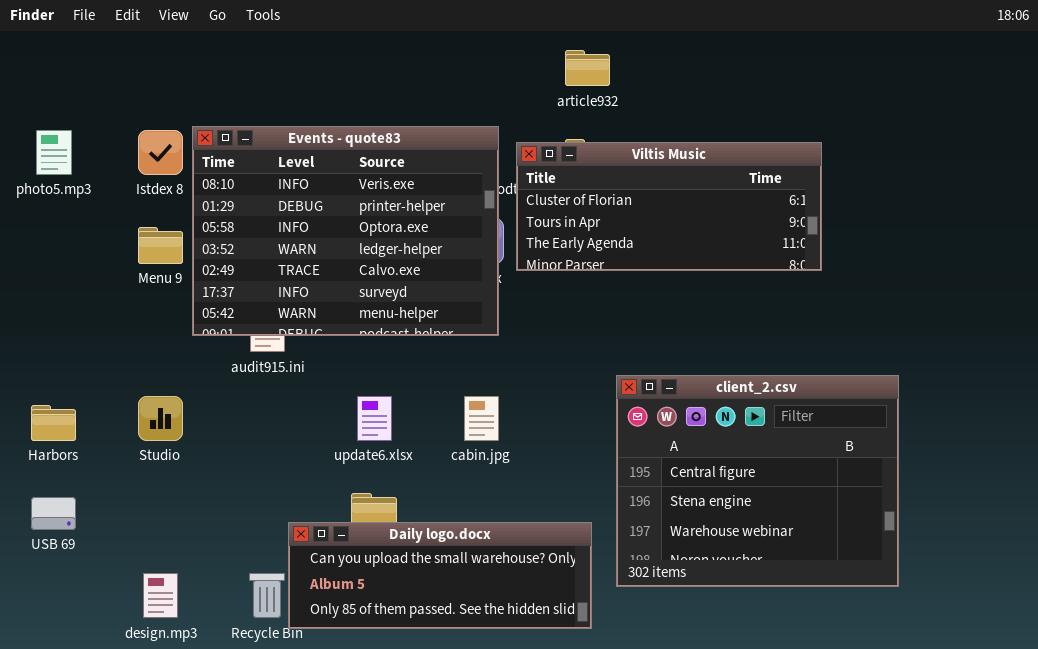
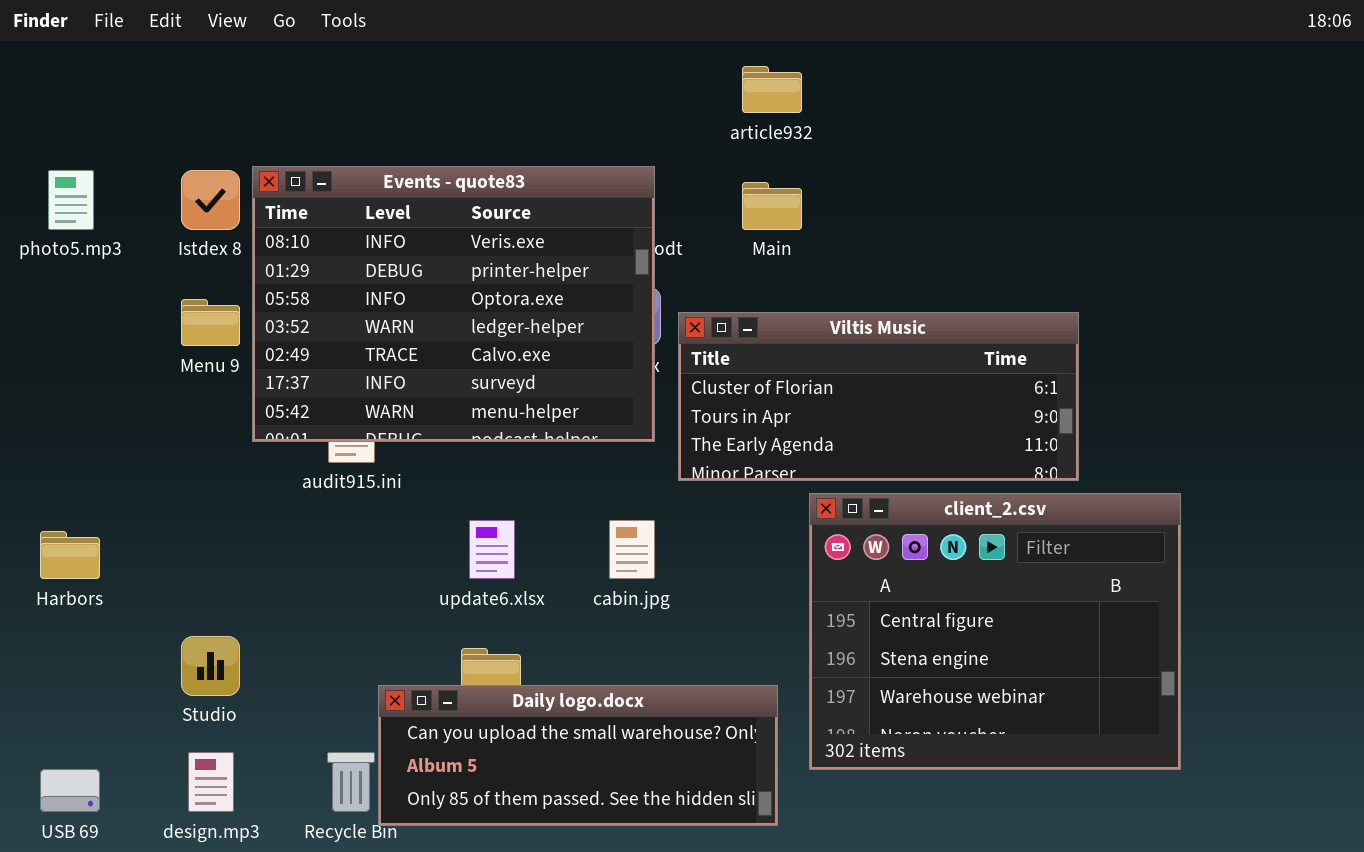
Viltis Music: [516,142,822,271] -> [678,312,1079,481], moved
Studio: [138,396,183,441] -> [181,636,240,696], moved
USB 69: [31,497,76,530] -> [40,769,100,812], moved

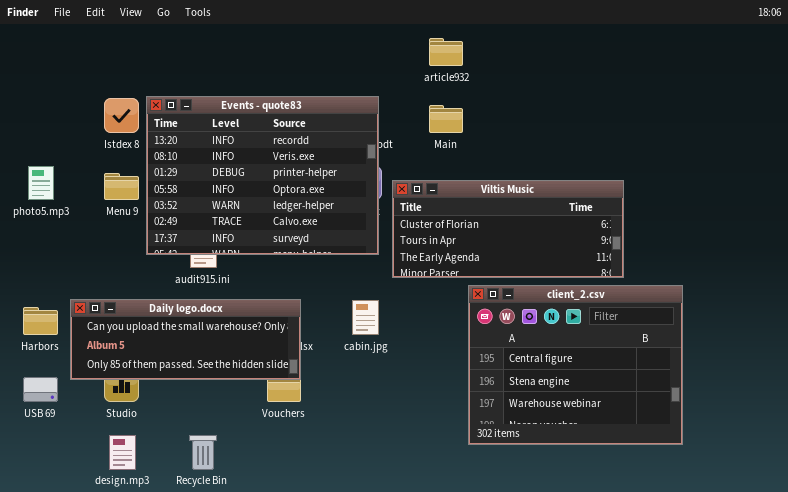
Events - quote83: [252,166,655,442] -> [146,96,379,255], scrolled up 1 row
photo5.mp3: [48,170,94,230] -> [28,166,54,200], moved
Daily logo.docx: [378,685,778,826] -> [70,299,301,380], moved
USB 69: [40,769,100,812] -> [23,377,58,402], moved

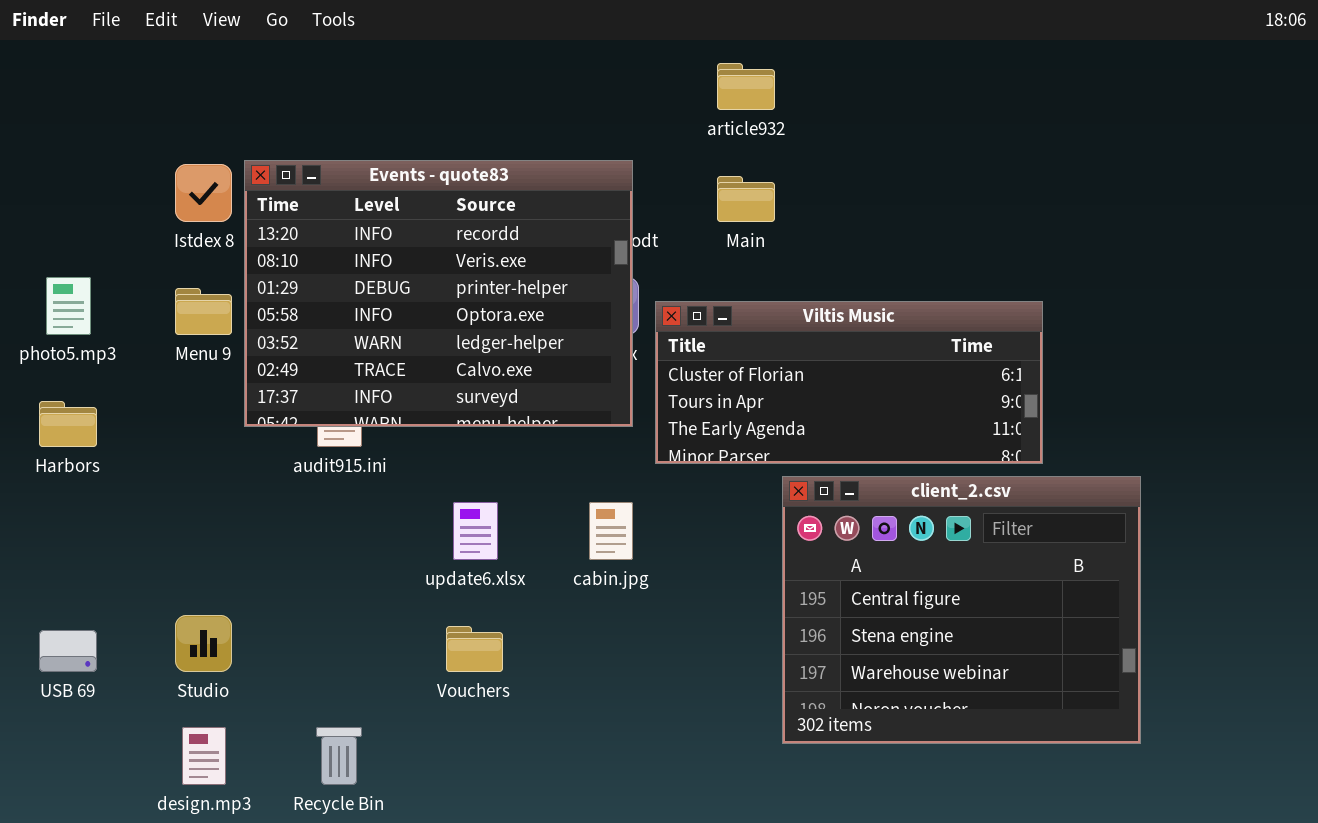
Daily logo.docx: [70,299,301,380] -> none, closed
Harbors: [23,307,58,335] -> [39,401,97,447], moved

